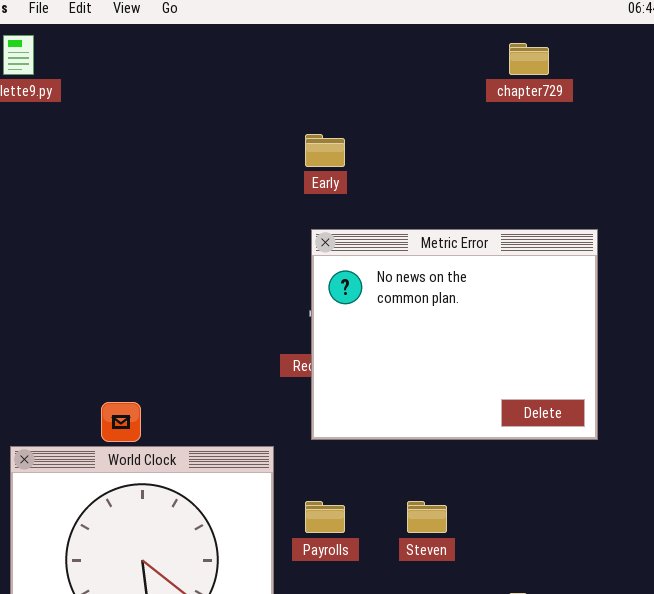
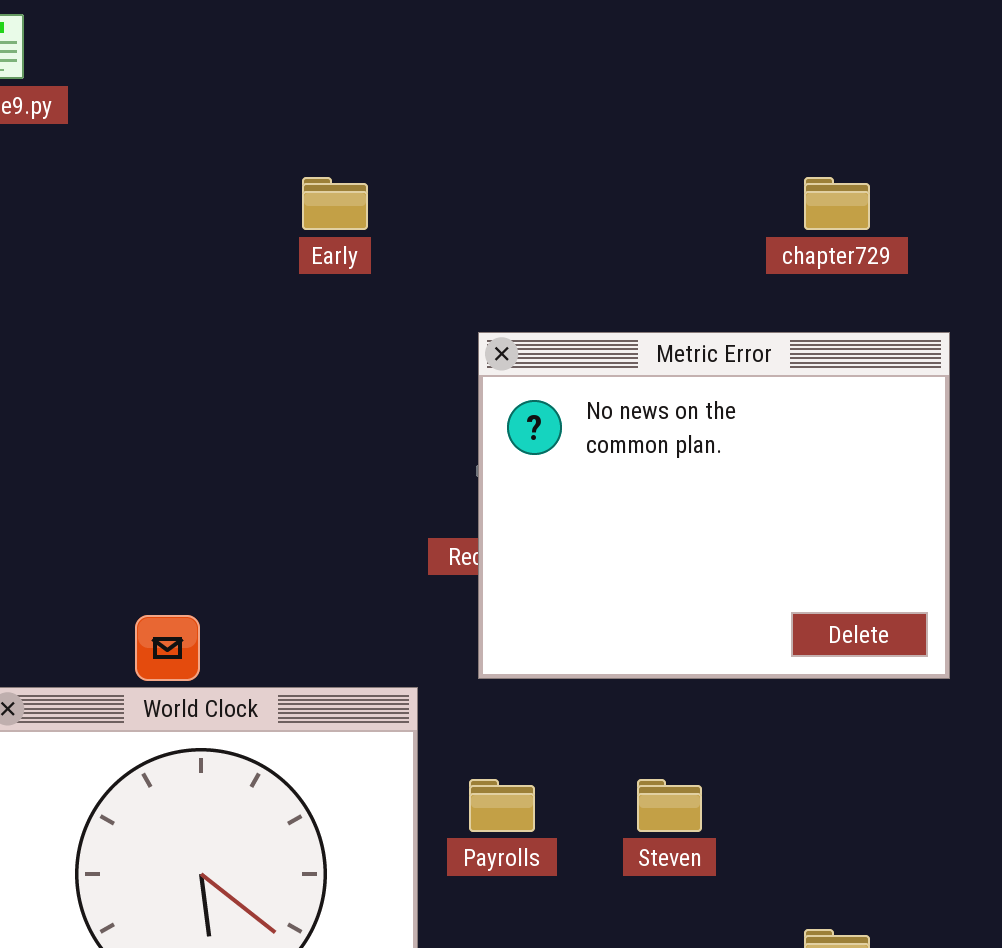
chapter729: [509,43,549,75] -> [804,177,870,230], moved
Early: [305,134,345,167] -> [302,177,368,230], moved

